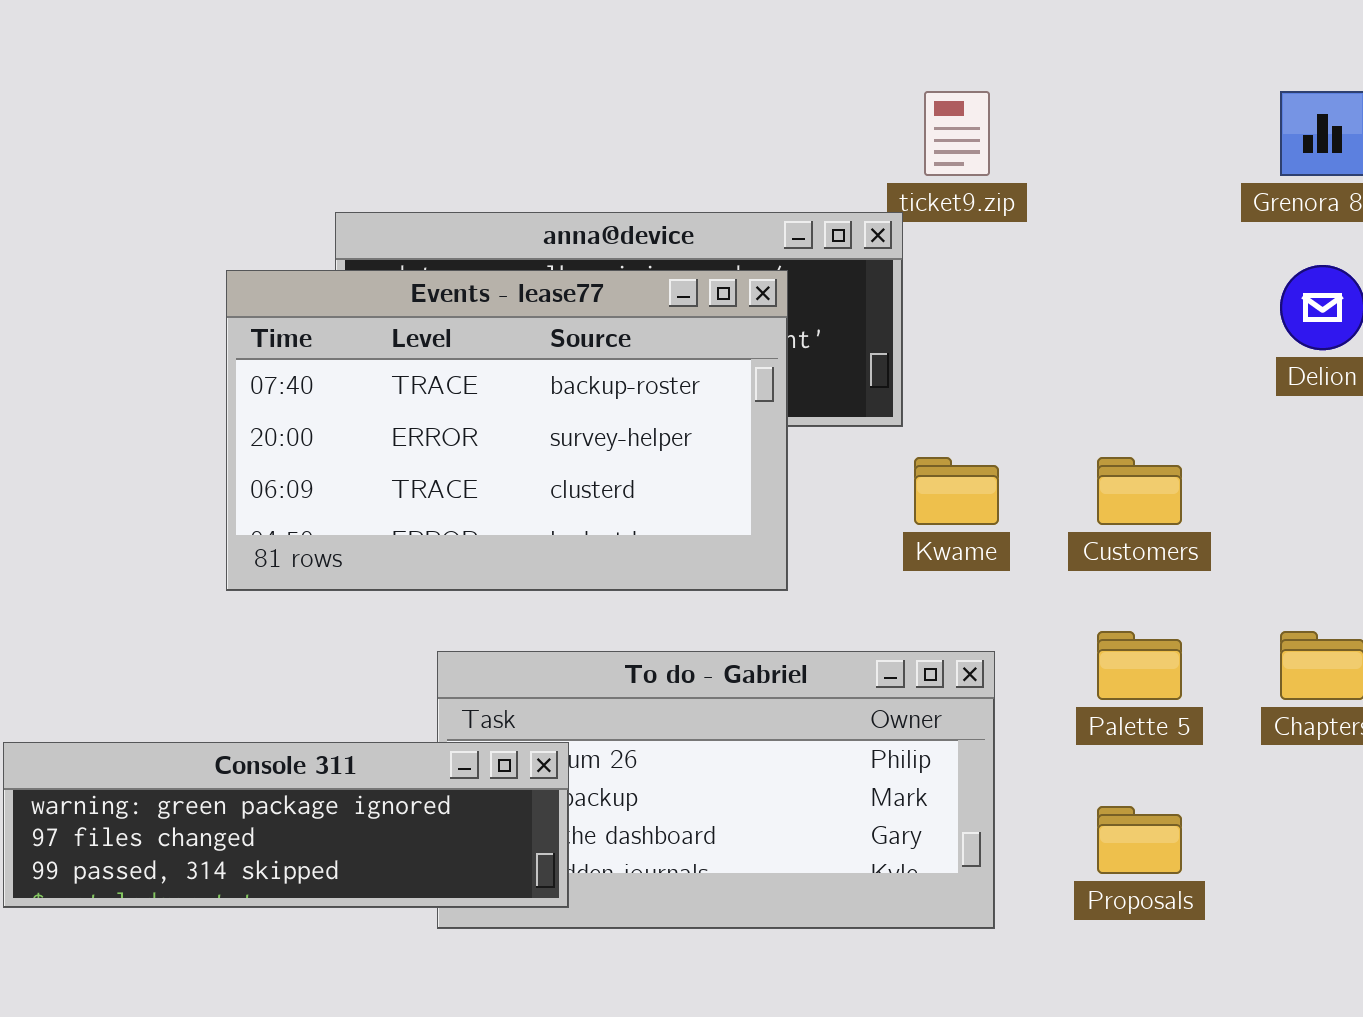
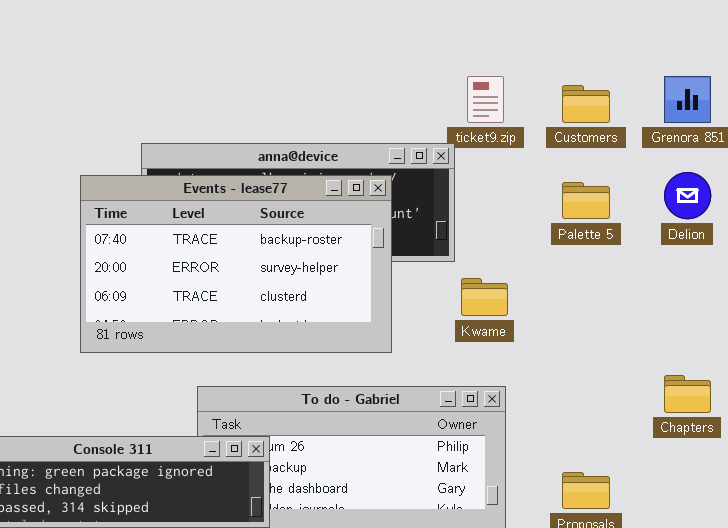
Customers: [1097,457,1182,525] -> [562,85,610,123], moved
Palette 5: [1097,631,1182,700] -> [562,182,610,219], moved

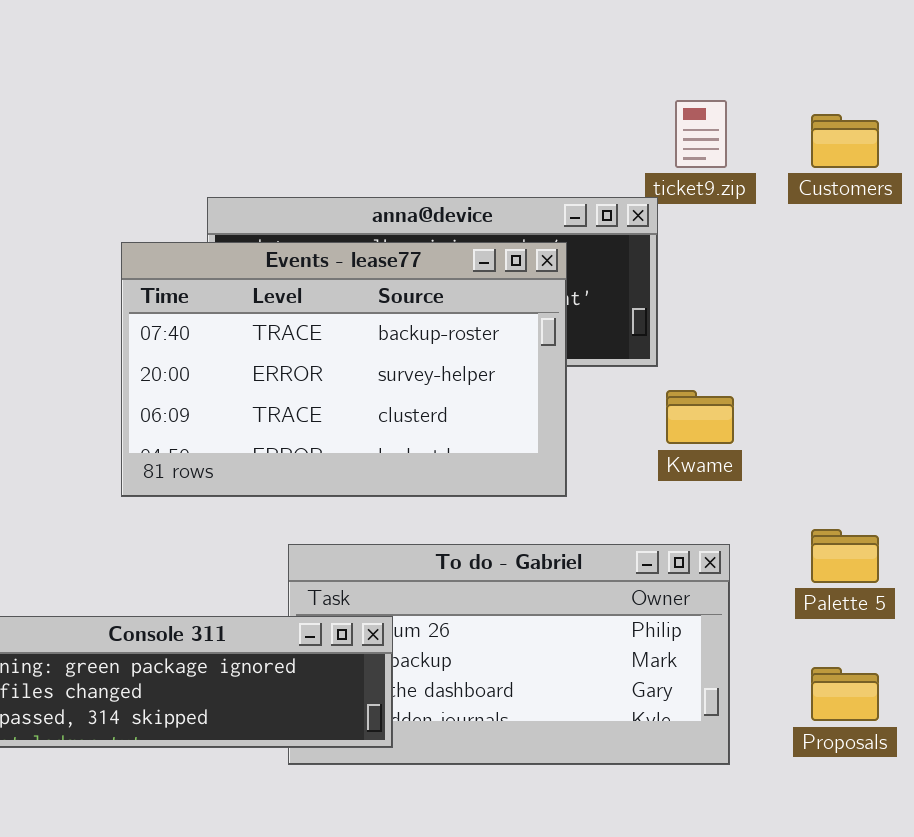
Palette 5: [562,182,610,219] -> [811,529,879,583], moved

